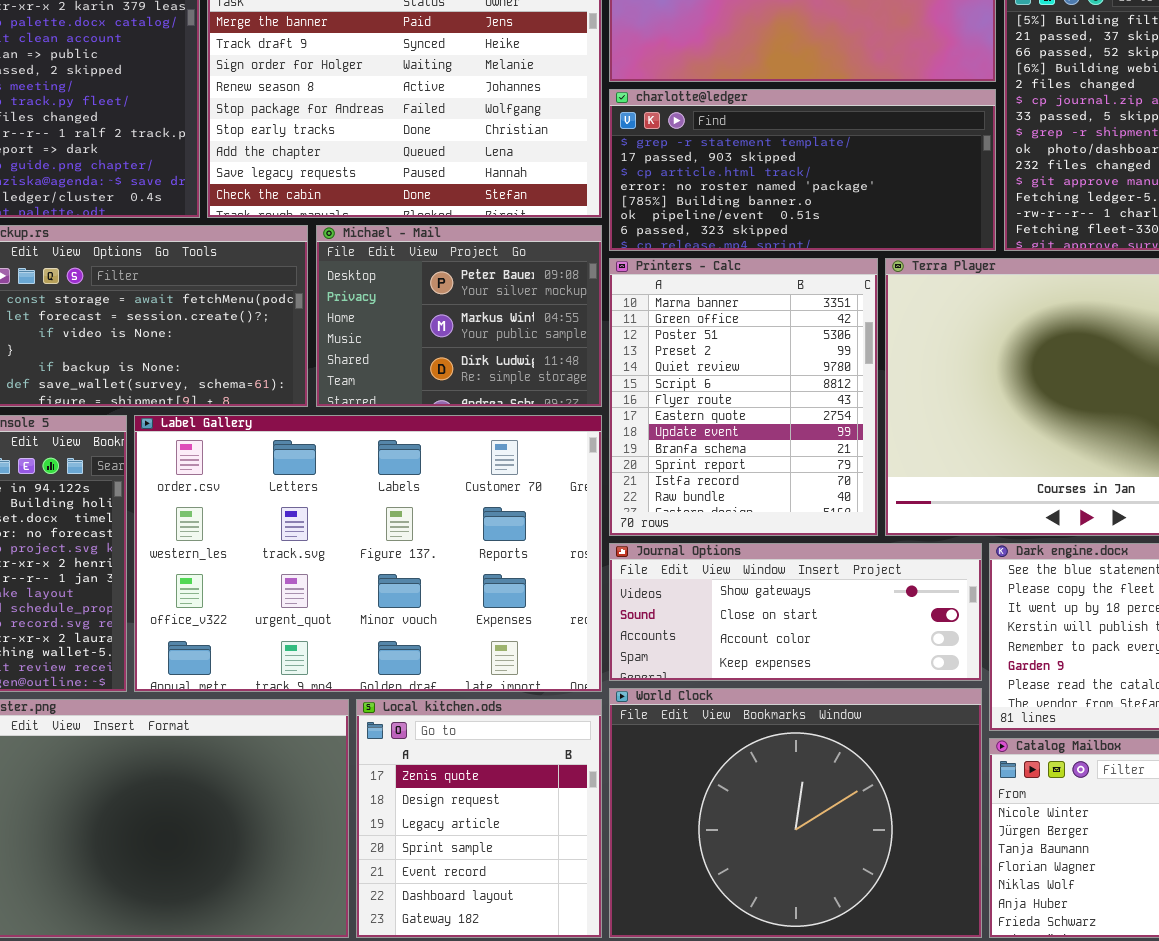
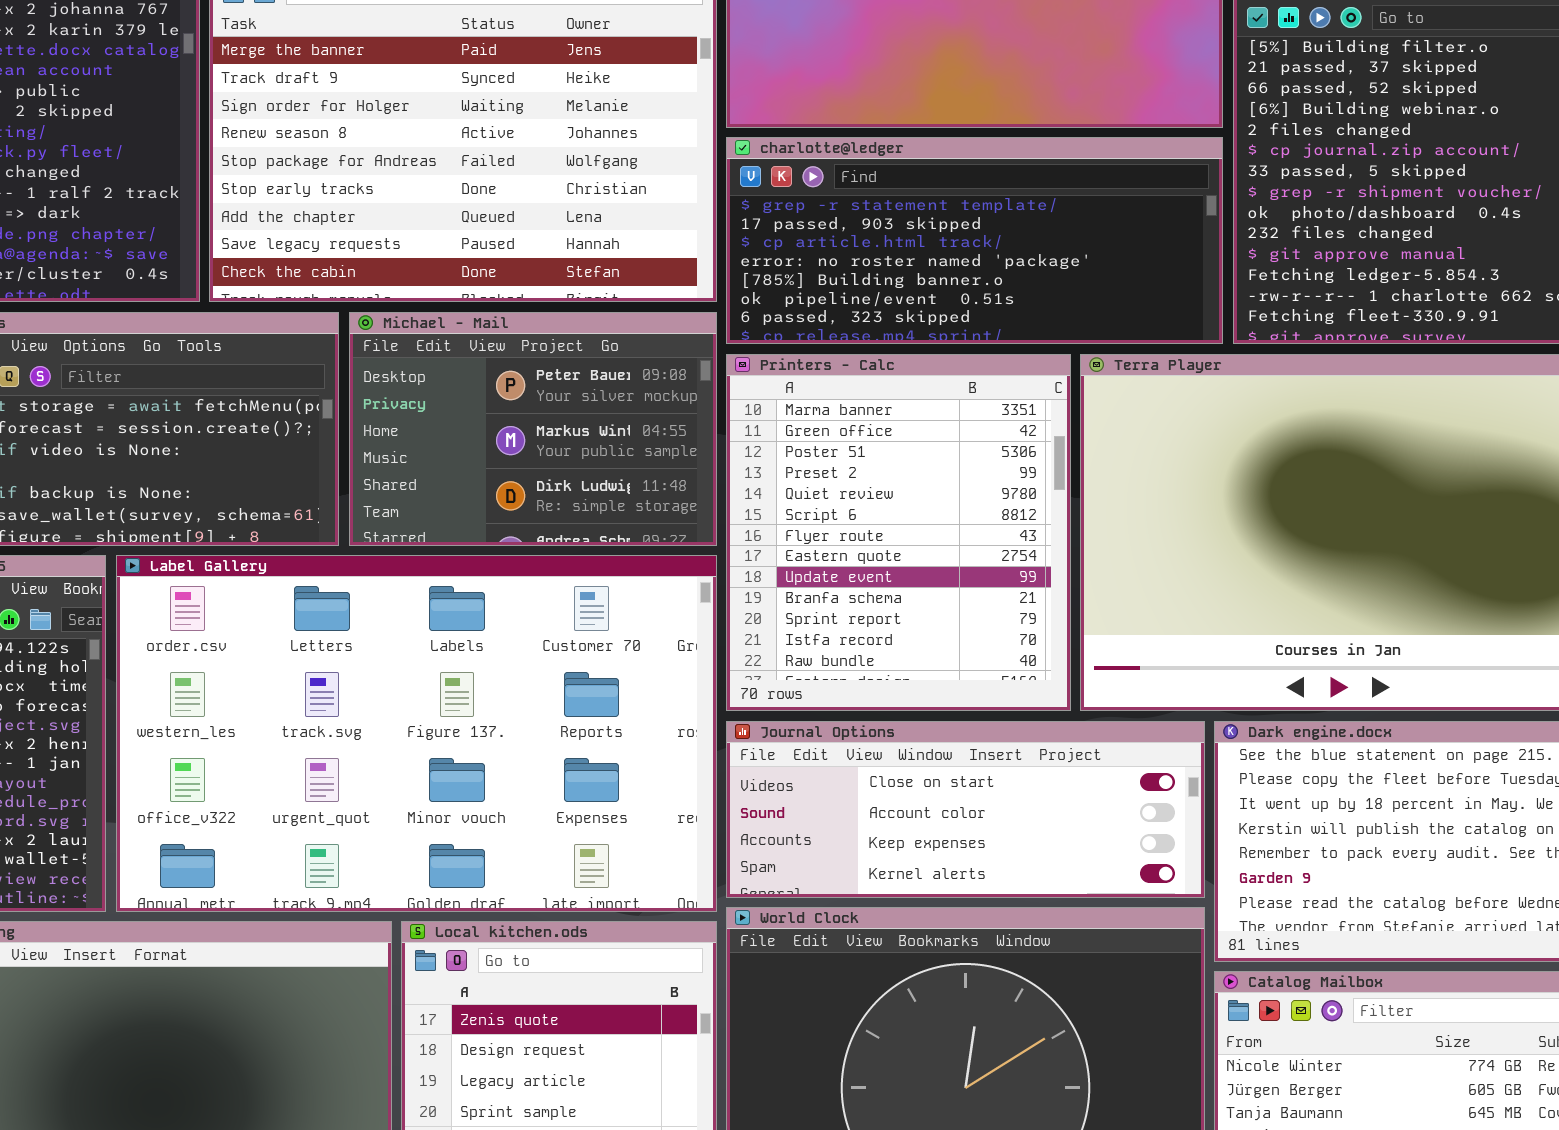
Journal Options: [609,543,982,681] -> [726,721,1205,898], scrolled down 1 row

